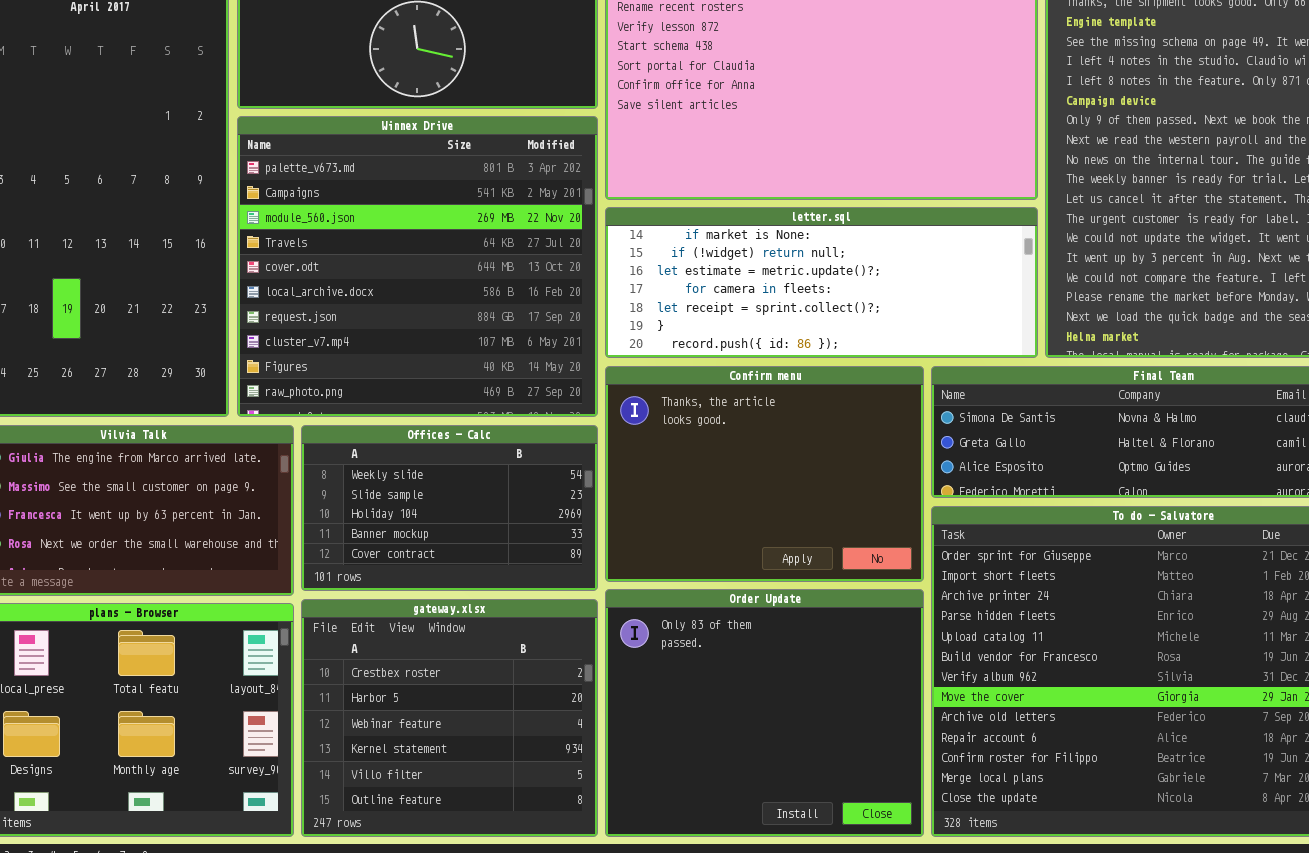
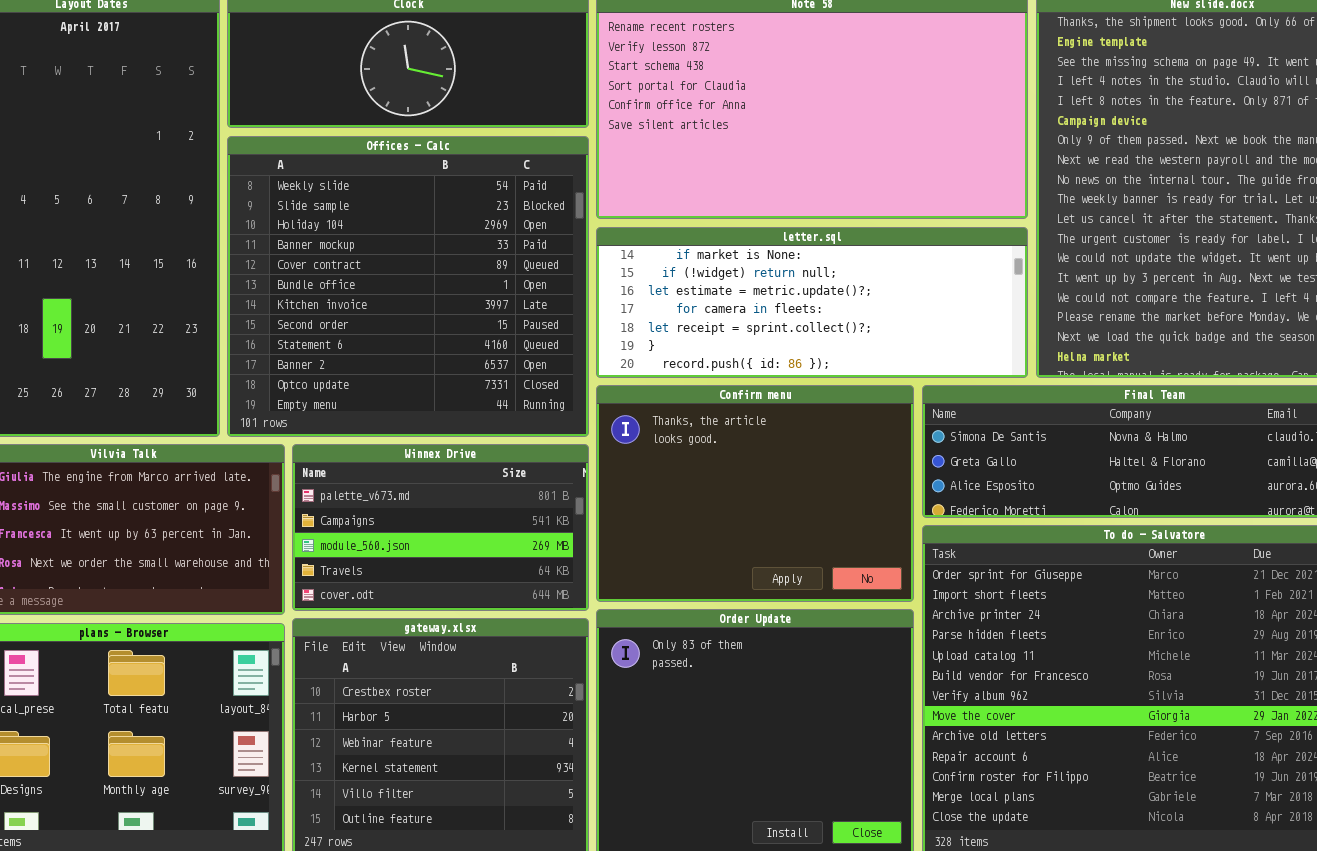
Winnex Drive: [237,116,598,417] -> [292,444,589,611], moved, resized
Offices - Calc: [301,425,598,591] -> [227,136,589,437], moved, resized

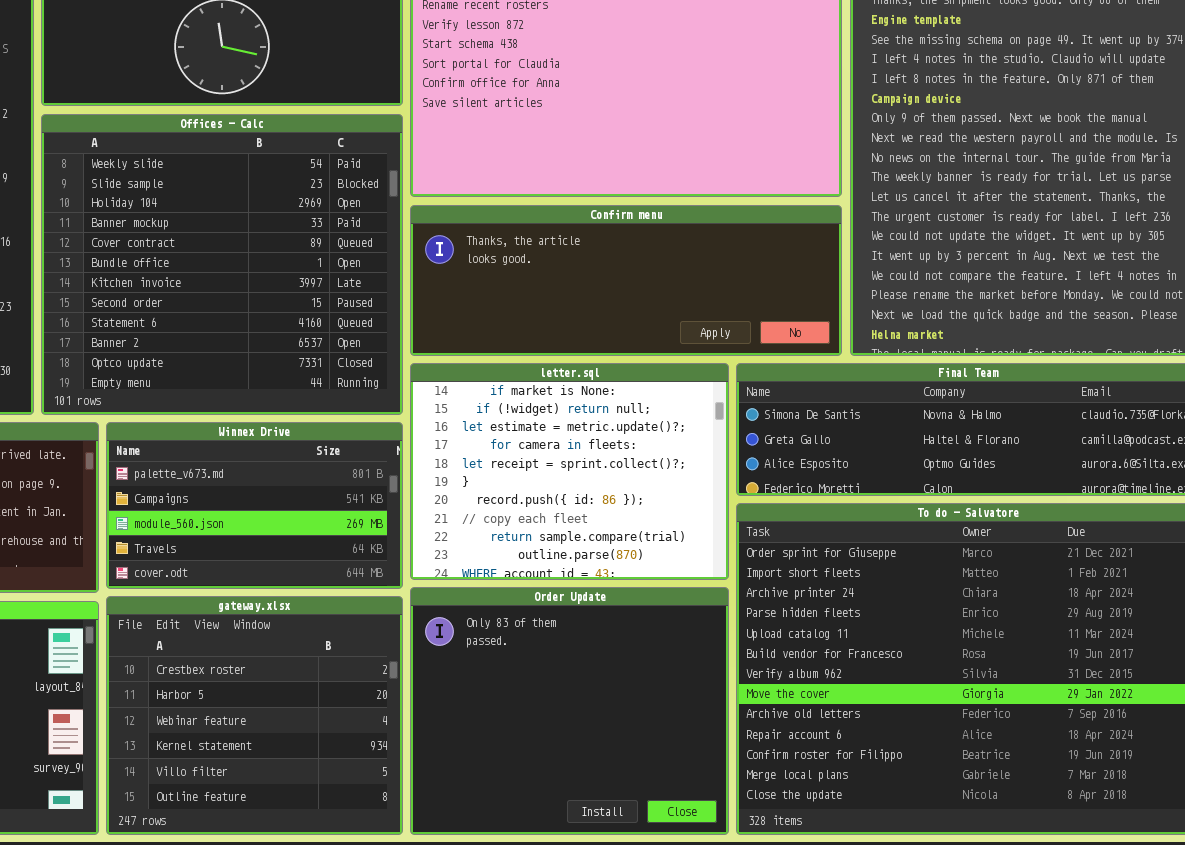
letter.sql: [596,227,1028,378] -> [410,363,729,580], moved, resized
Confirm menu: [596,385,914,602] -> [410,205,842,356], moved, resized

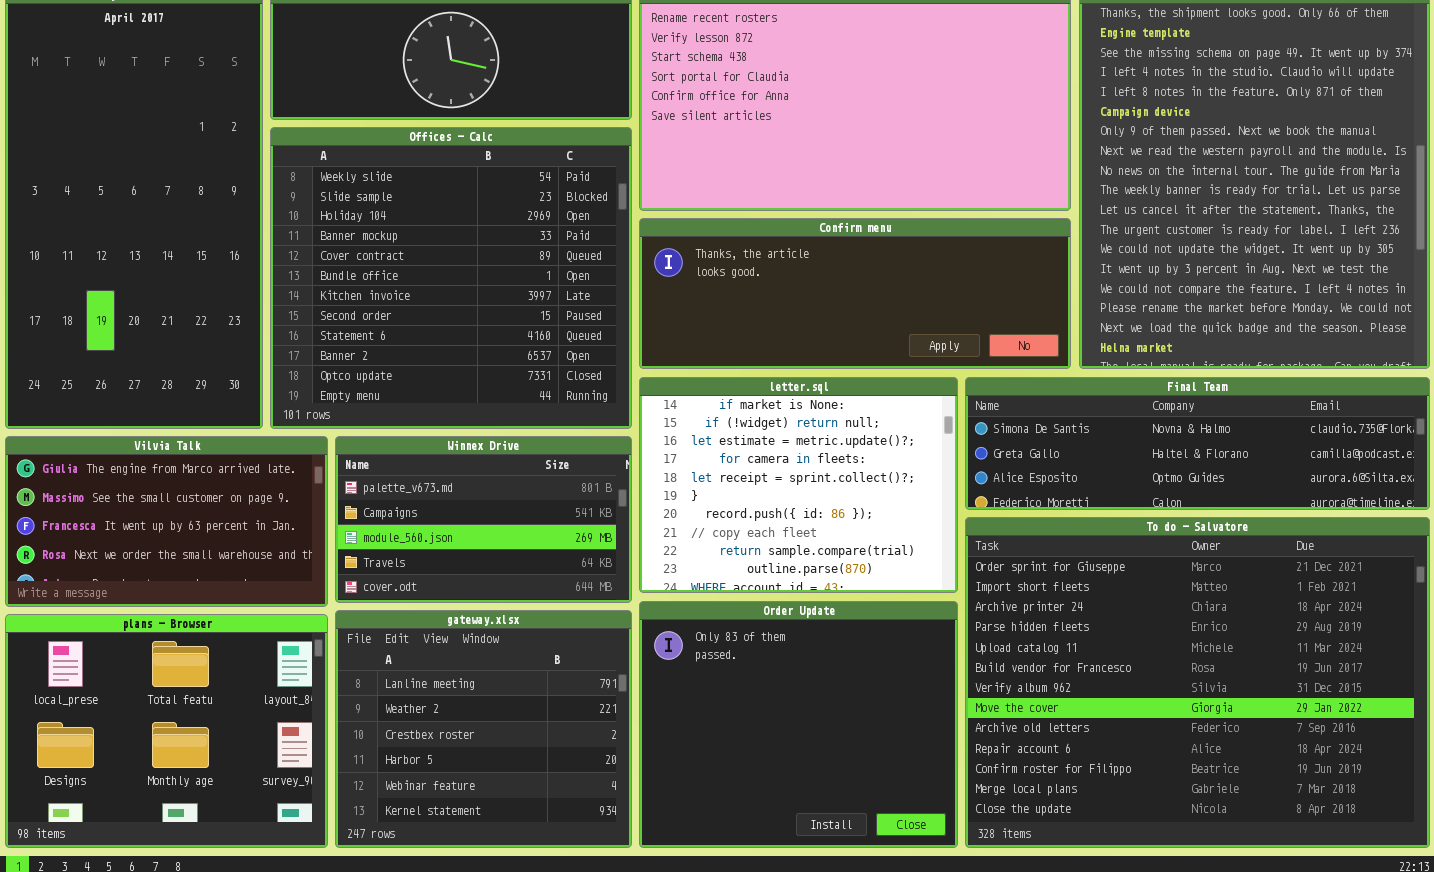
gateway.xlsx: [106,596,403,835] -> [335,610,632,848], scrolled up 2 rows

